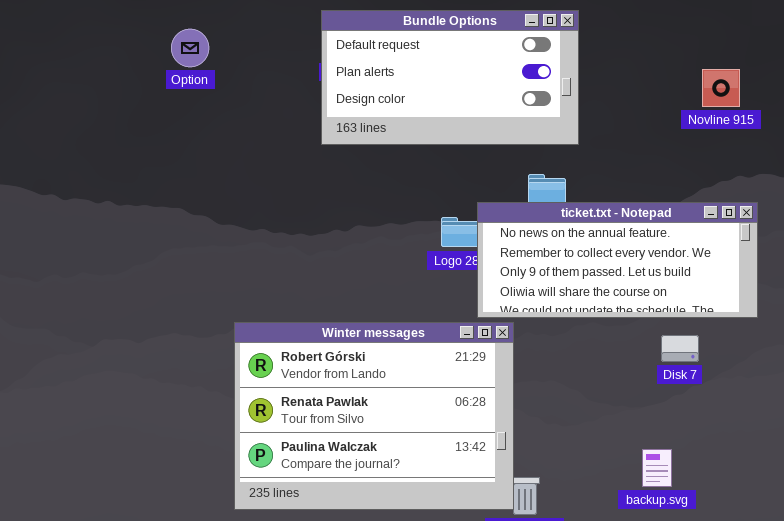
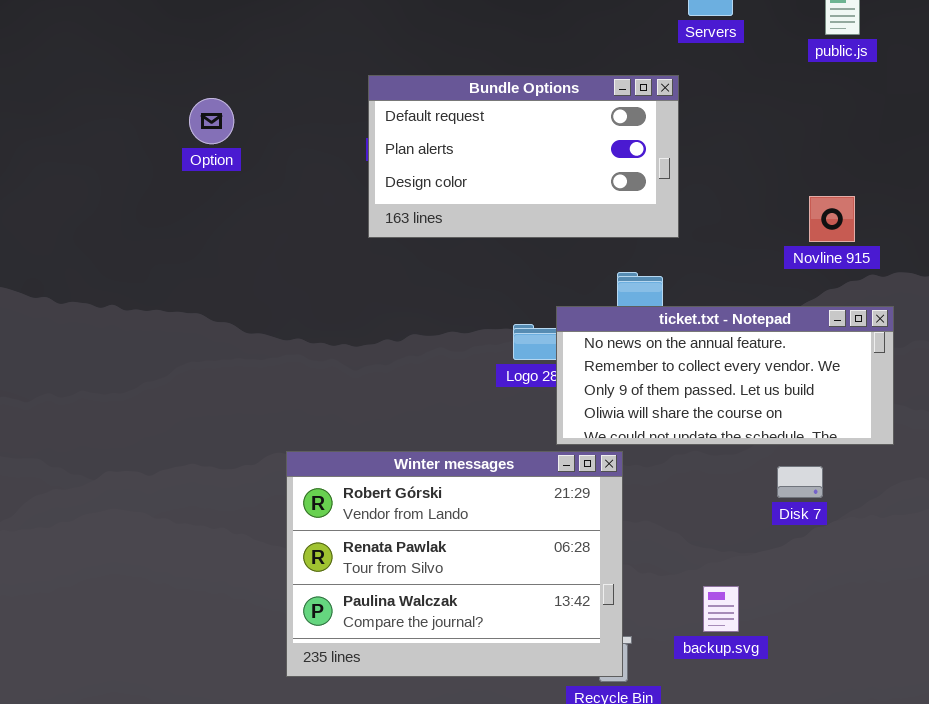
Novline 915: [702,69,740,107] -> [809,196,855,242], moved
Winter messages: [234,322,514,510] -> [286,451,623,677], moved
backup.svg: [642,449,672,487] -> [703,586,739,632], moved

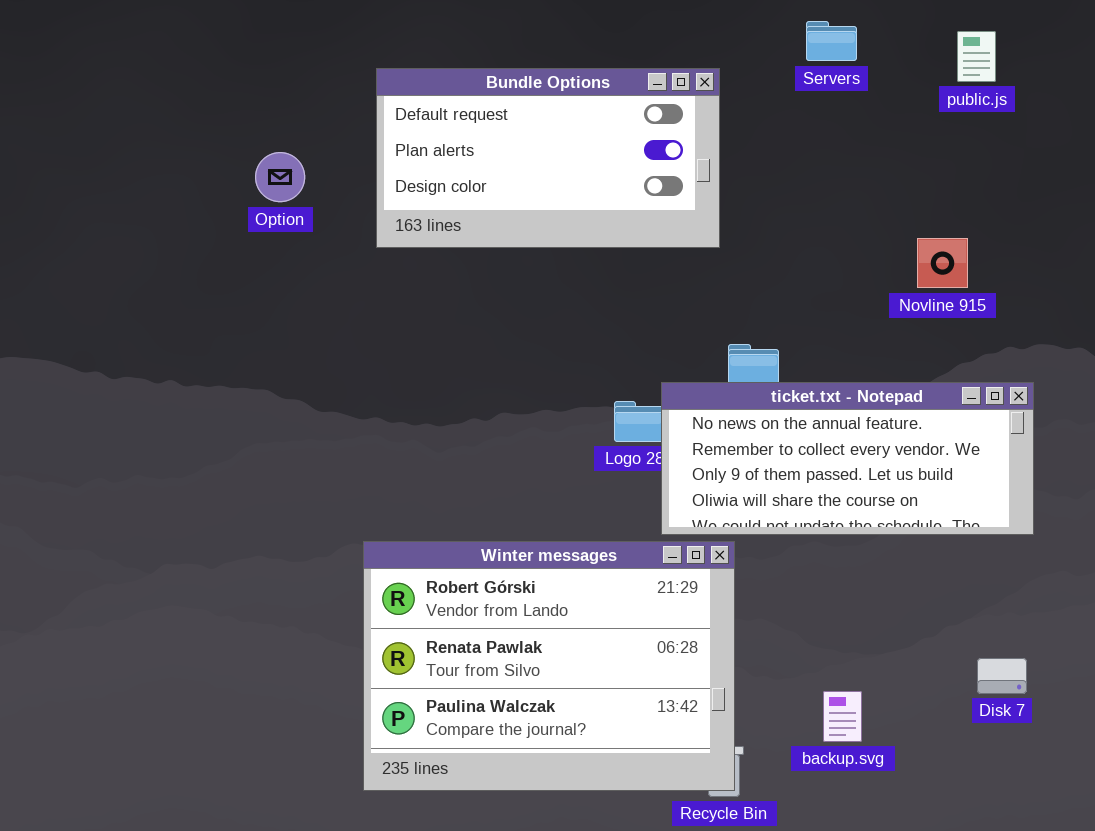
Bundle Options: [368,75,679,238] -> [376,68,720,248], moved
Novline 915: [809,196,855,242] -> [917,238,968,288], moved
Disk 7: [777,466,823,498] -> [977,658,1027,694], moved

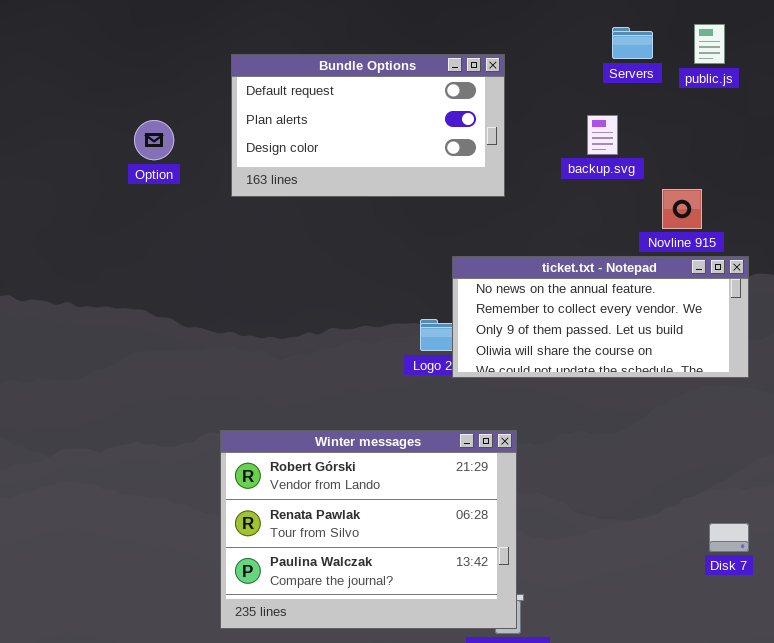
Servers: [806,21,857,61] -> [612,27,653,59], moved
ticket.txt - Notepad: [661,382,1034,535] -> [452,256,749,378], moved
backup.svg: [823,691,862,742] -> [587,115,618,155], moved

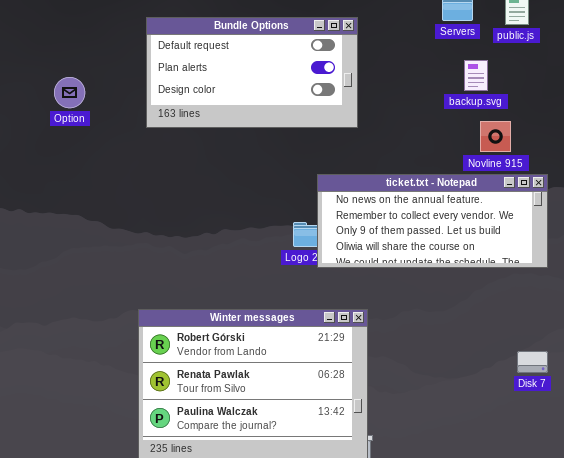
backup.svg: [587,115,618,155] -> [464,60,488,91], moved
Option: [134,120,174,160] -> [54,77,85,108], moved
Disk 7: [709,523,749,552] -> [517,351,548,373], moved

